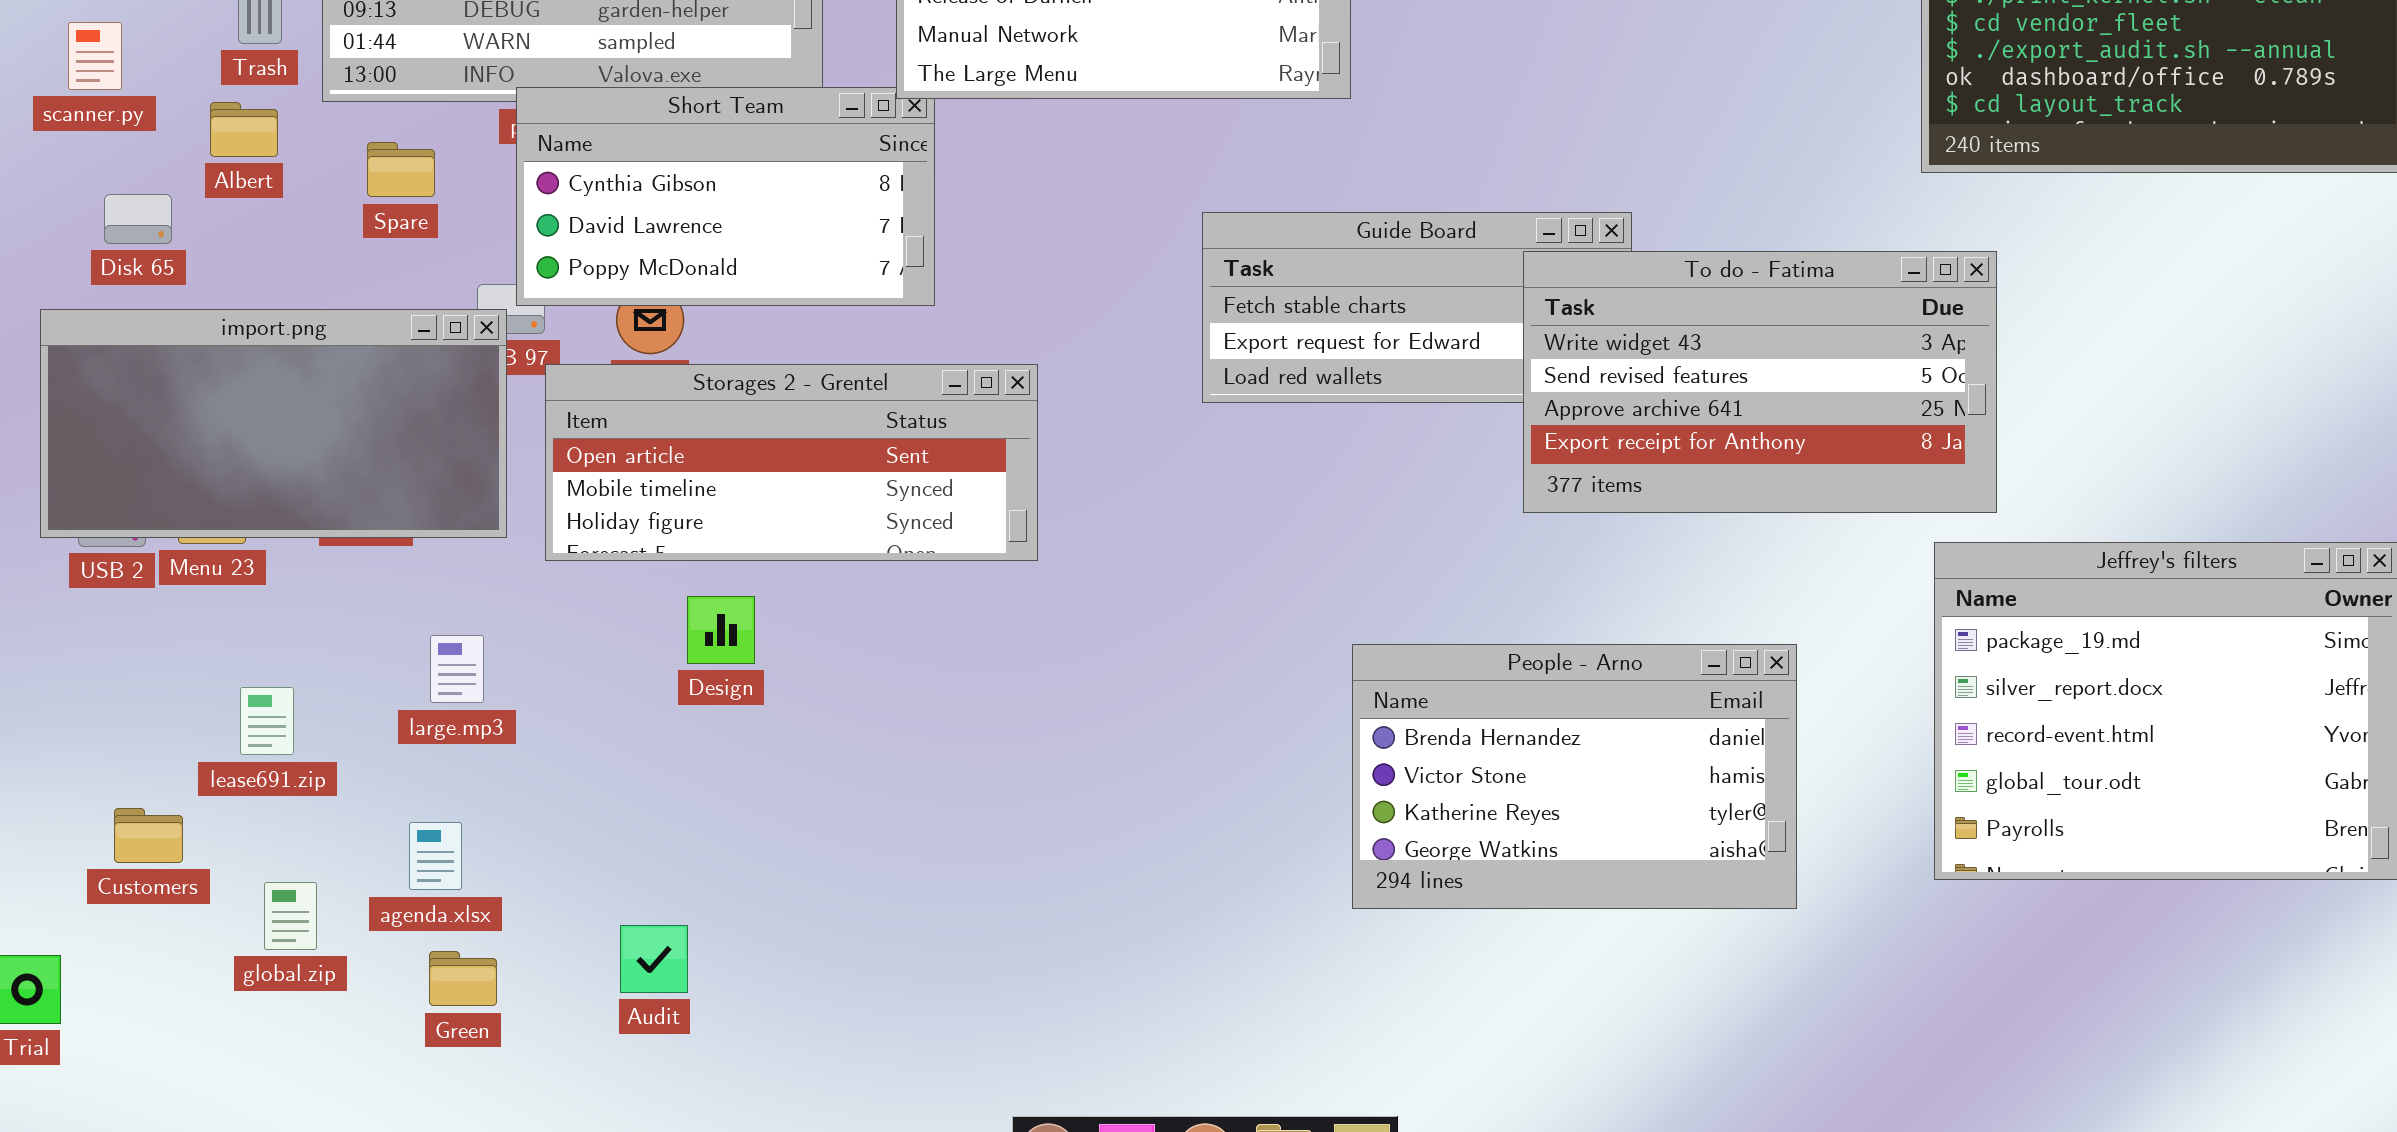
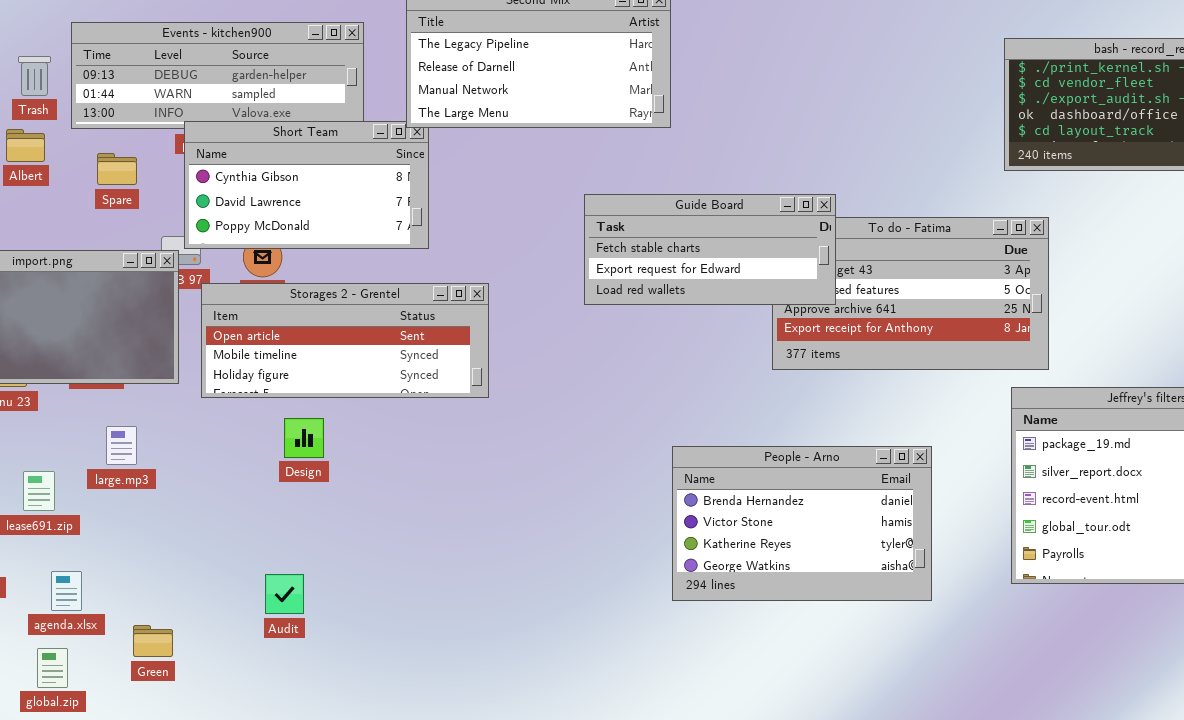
Guide Board: [1202,212,1632,403] -> [584,194,836,305], raised
large.mp3: [430,635,484,703] -> [106,426,137,465], moved
agenda.xlsx: [409,822,462,890] -> [51,571,82,611], moved
global.zip: [264,882,317,950] -> [37,648,68,688], moved
Audit: [620,925,688,993] -> [265,574,304,614], moved

